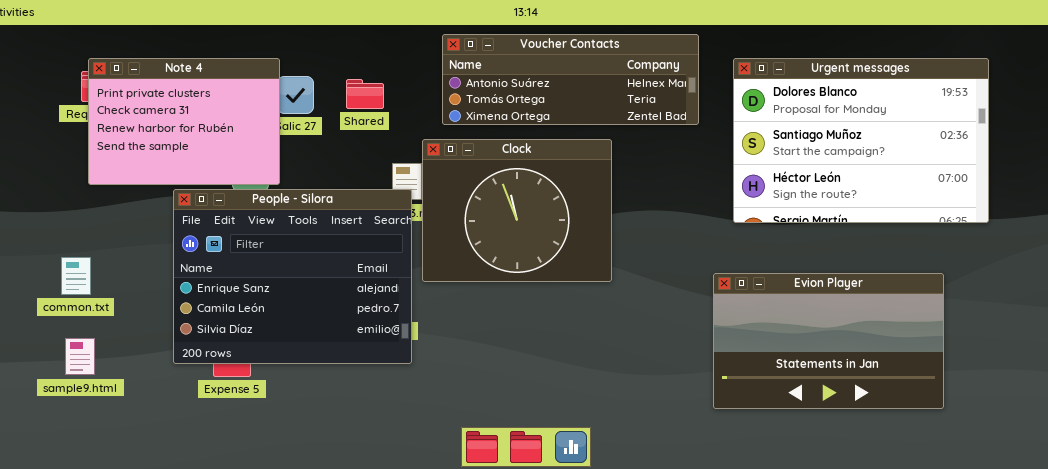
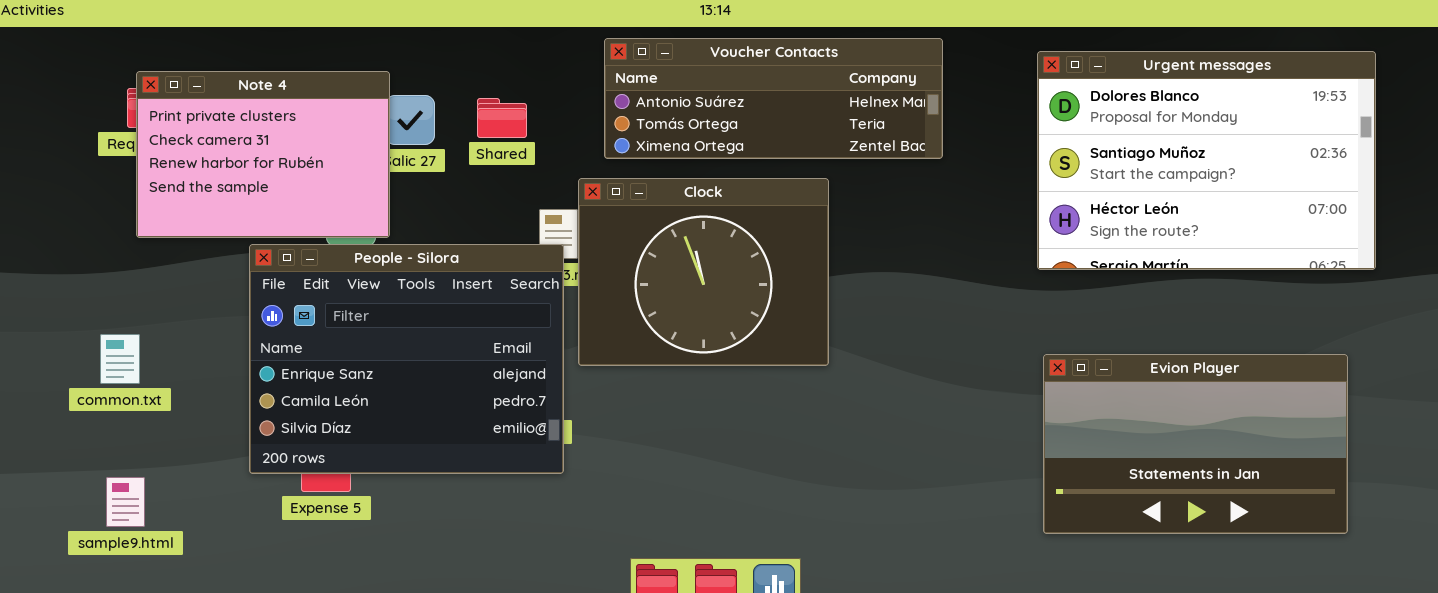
Urgent messages: [733,58,989,223] -> [1037,51,1376,270], moved
Evion Player: [713,273,944,409] -> [1043,354,1348,534], moved
sample9.html: [65,338,95,375] -> [106,477,145,527], moved

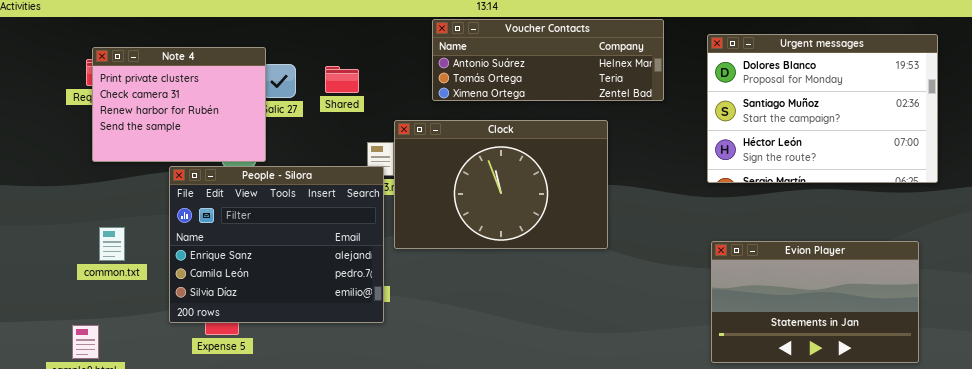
Voucher Contacts: [604,38,943,159] -> [432,19,664,101], moved
Clock: [578,178,829,366] -> [394,120,608,249], resized
common.txt: [100,334,140,384] -> [99,227,125,261], moved

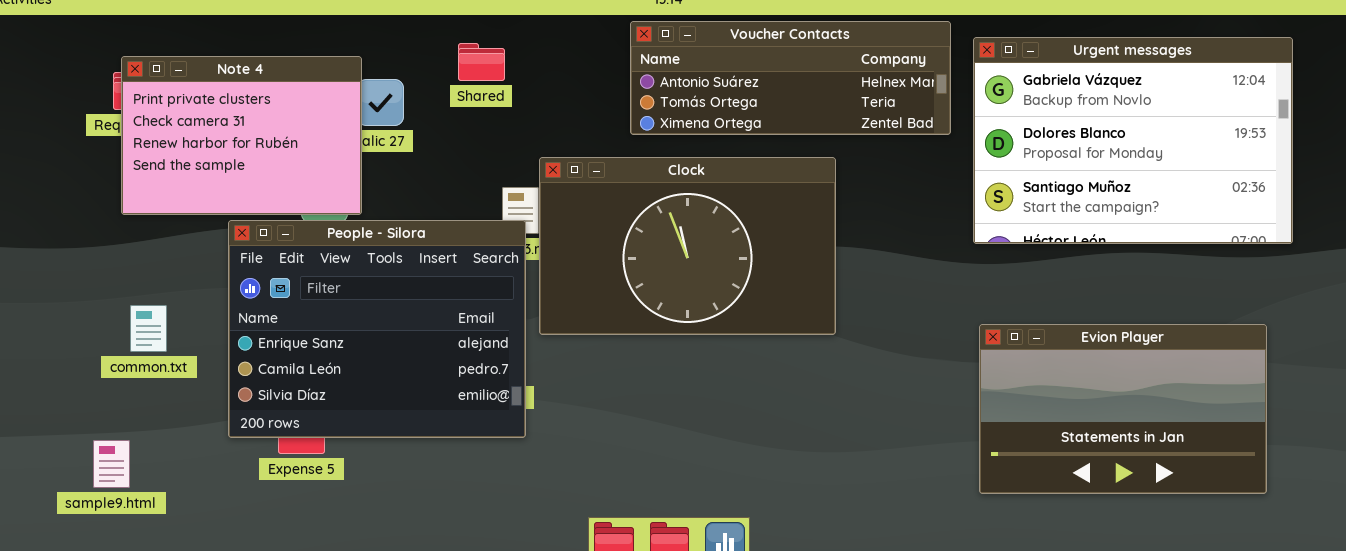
Voucher Contacts: [432,19,664,101] -> [630,21,951,135], moved
Urgent messages: [707,34,938,183] -> [973,37,1293,244], scrolled up 1 row
Shared: [325,66,359,93] -> [458,43,505,81], moved

